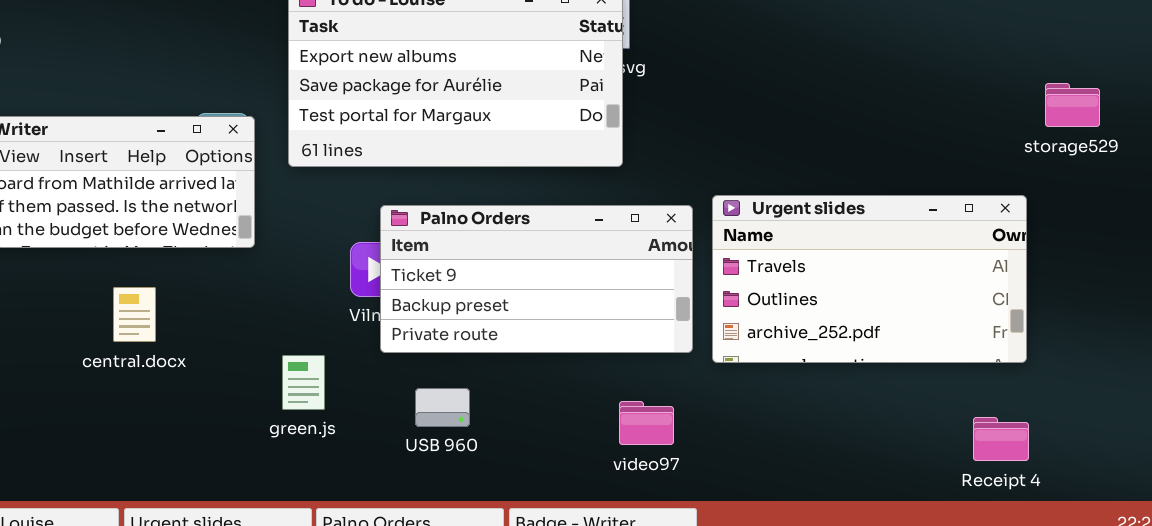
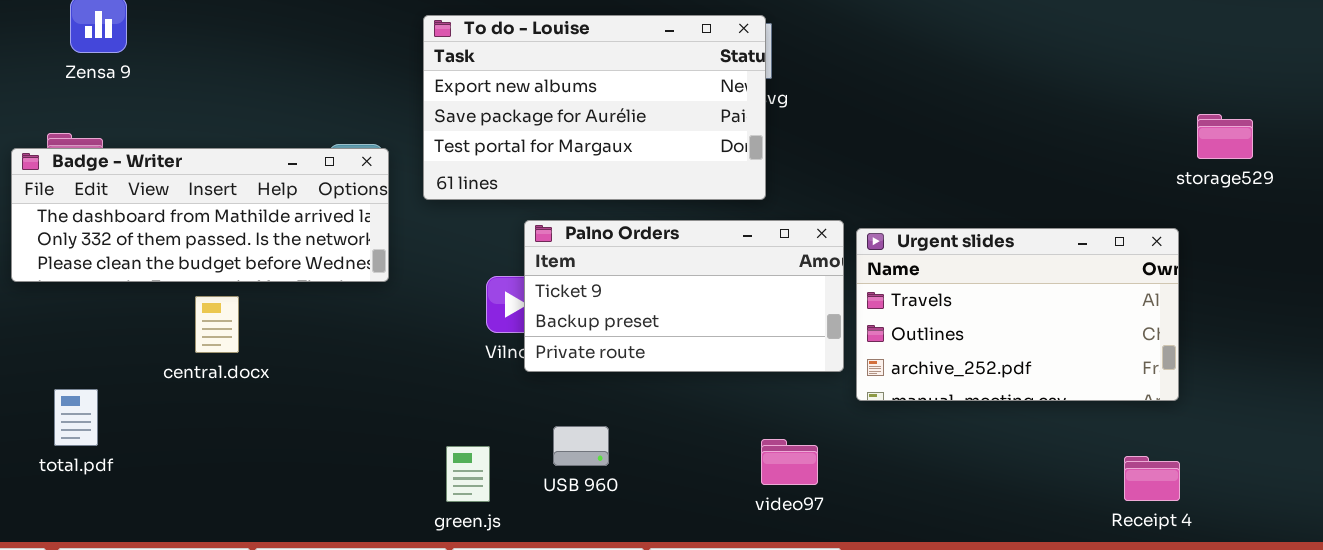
Palno Orders: [380,205,693,353] -> [524,220,844,372], moved
central.docx: [113,287,156,342] -> [195,296,239,353], moved
green.js: [282,355,325,410] -> [446,446,490,502], moved

